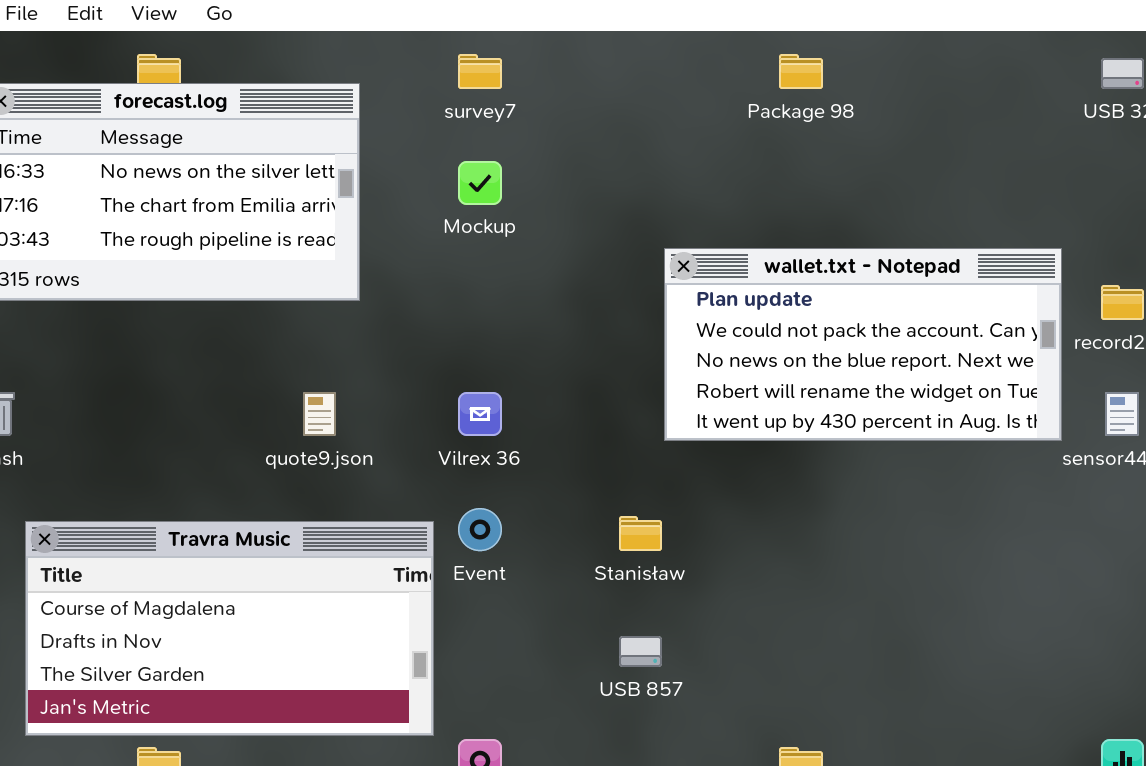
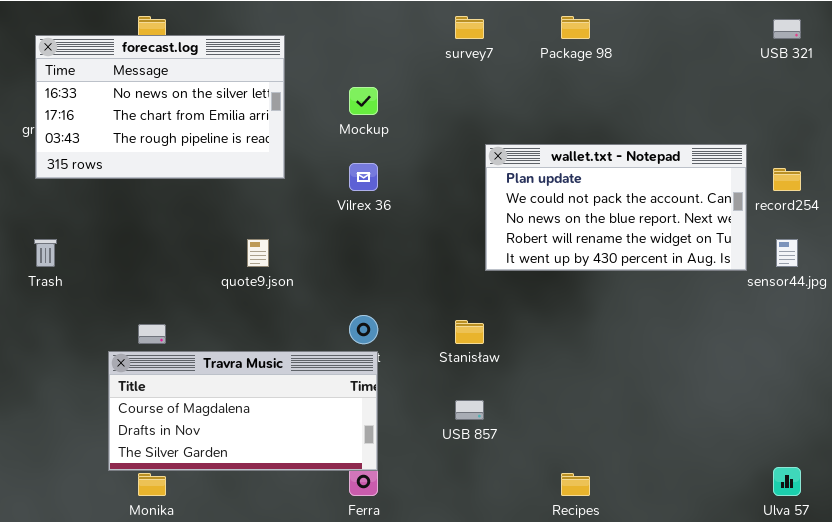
survey7: [458,54,502,89] -> [455,16,484,39], moved
Vilrex 36: [458,392,502,436] -> [349,163,378,191], moved
Travra Music: [25,521,434,736] -> [108,351,378,471], moved, resized

